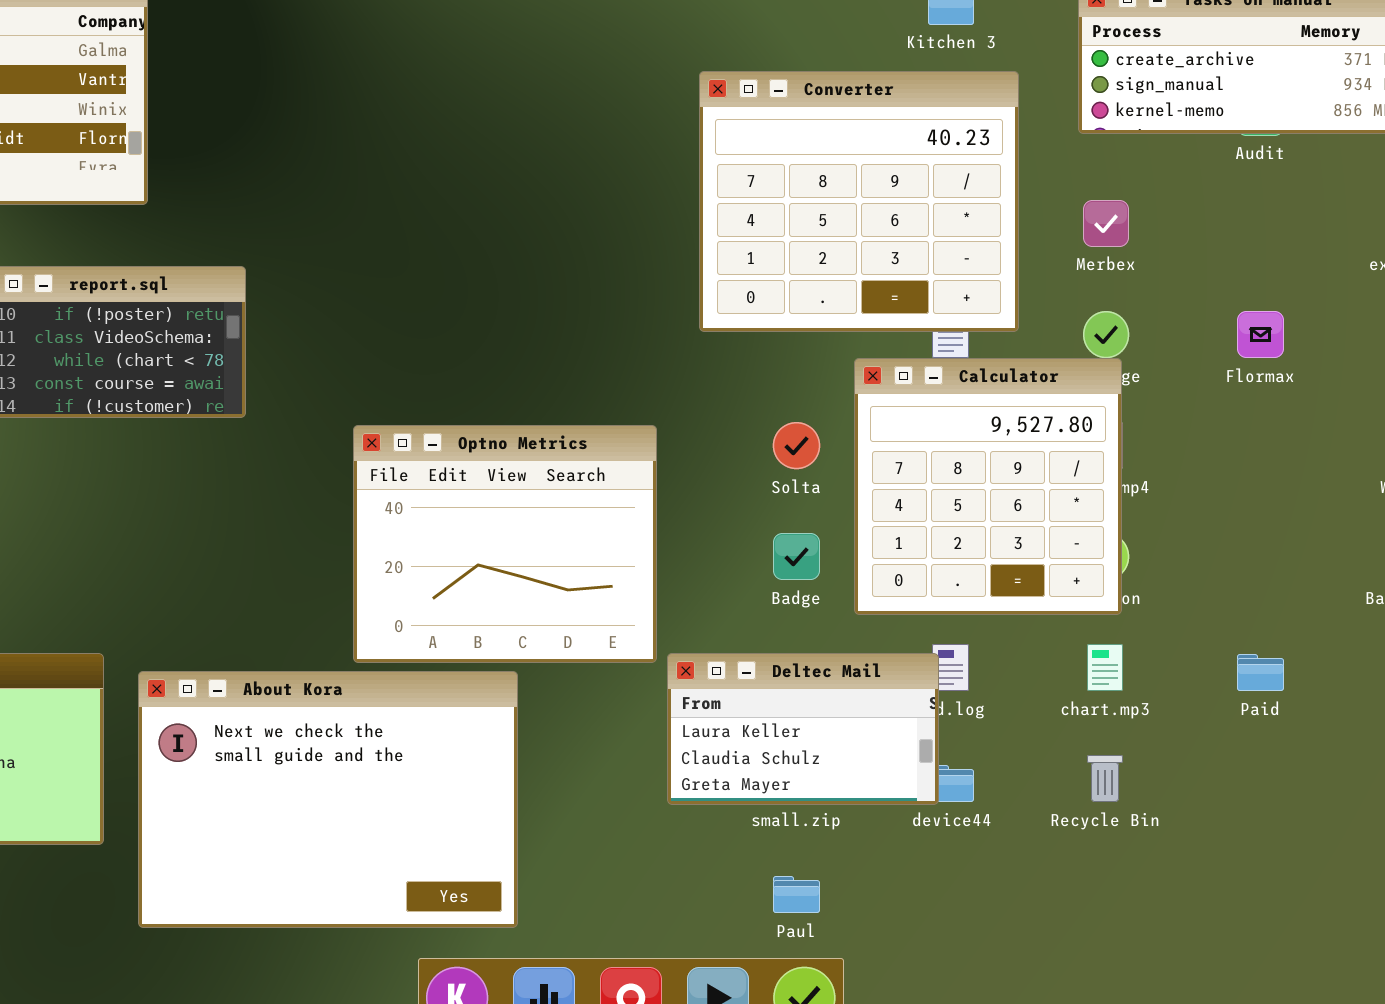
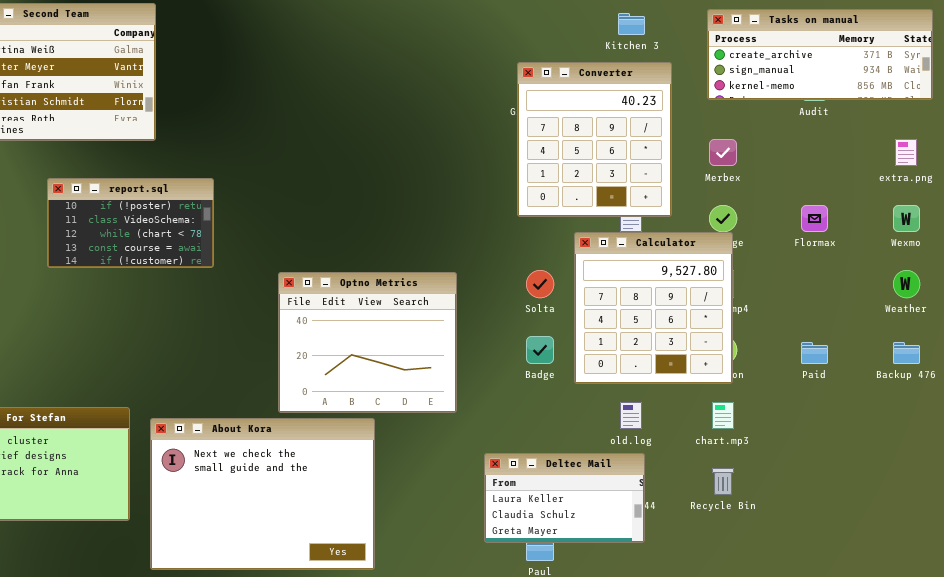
Converter: [699,71,1019,332] -> [517,62,672,217], resized
Deltec Mail: [667,653,939,805] -> [484,453,645,543], moved
Paid: [1237,654,1284,691] -> [801,342,828,364], moved

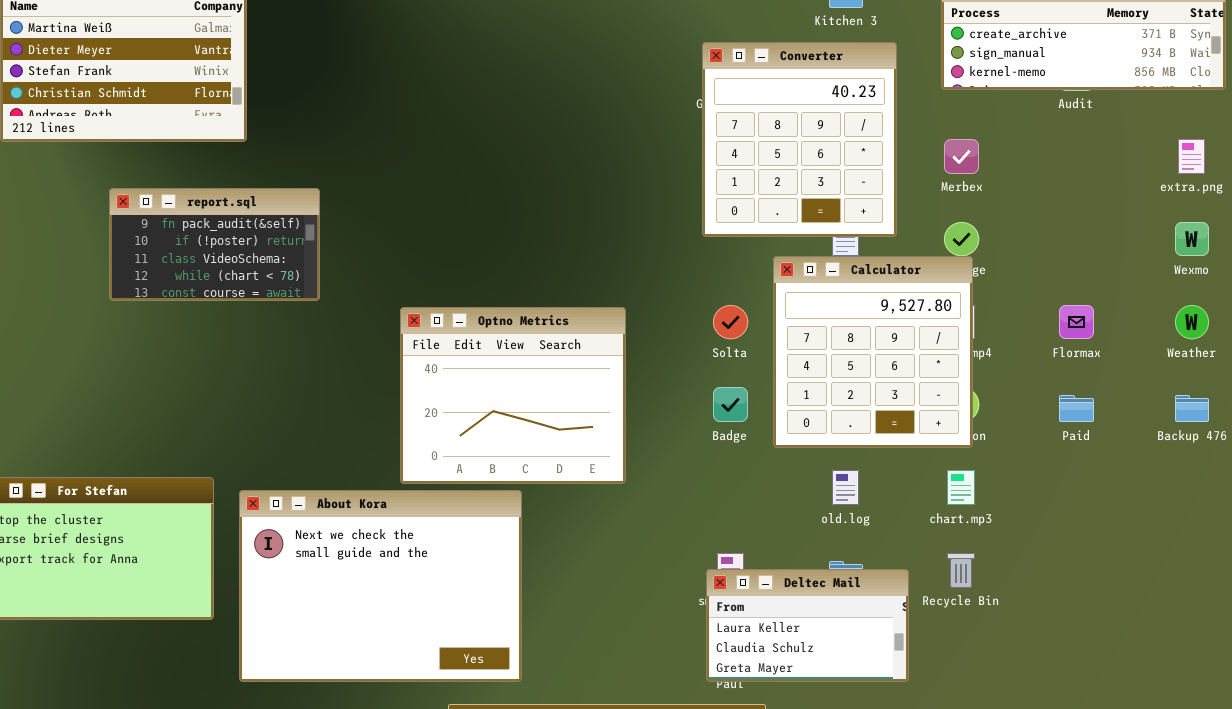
report.sql: [47,178,214,268] -> [109,188,320,301], scrolled up 1 row
Flormax: [801,205,828,232] -> [1059,305,1094,339], moved
Deltec Mail: [484,453,645,543] -> [706,569,909,682], moved

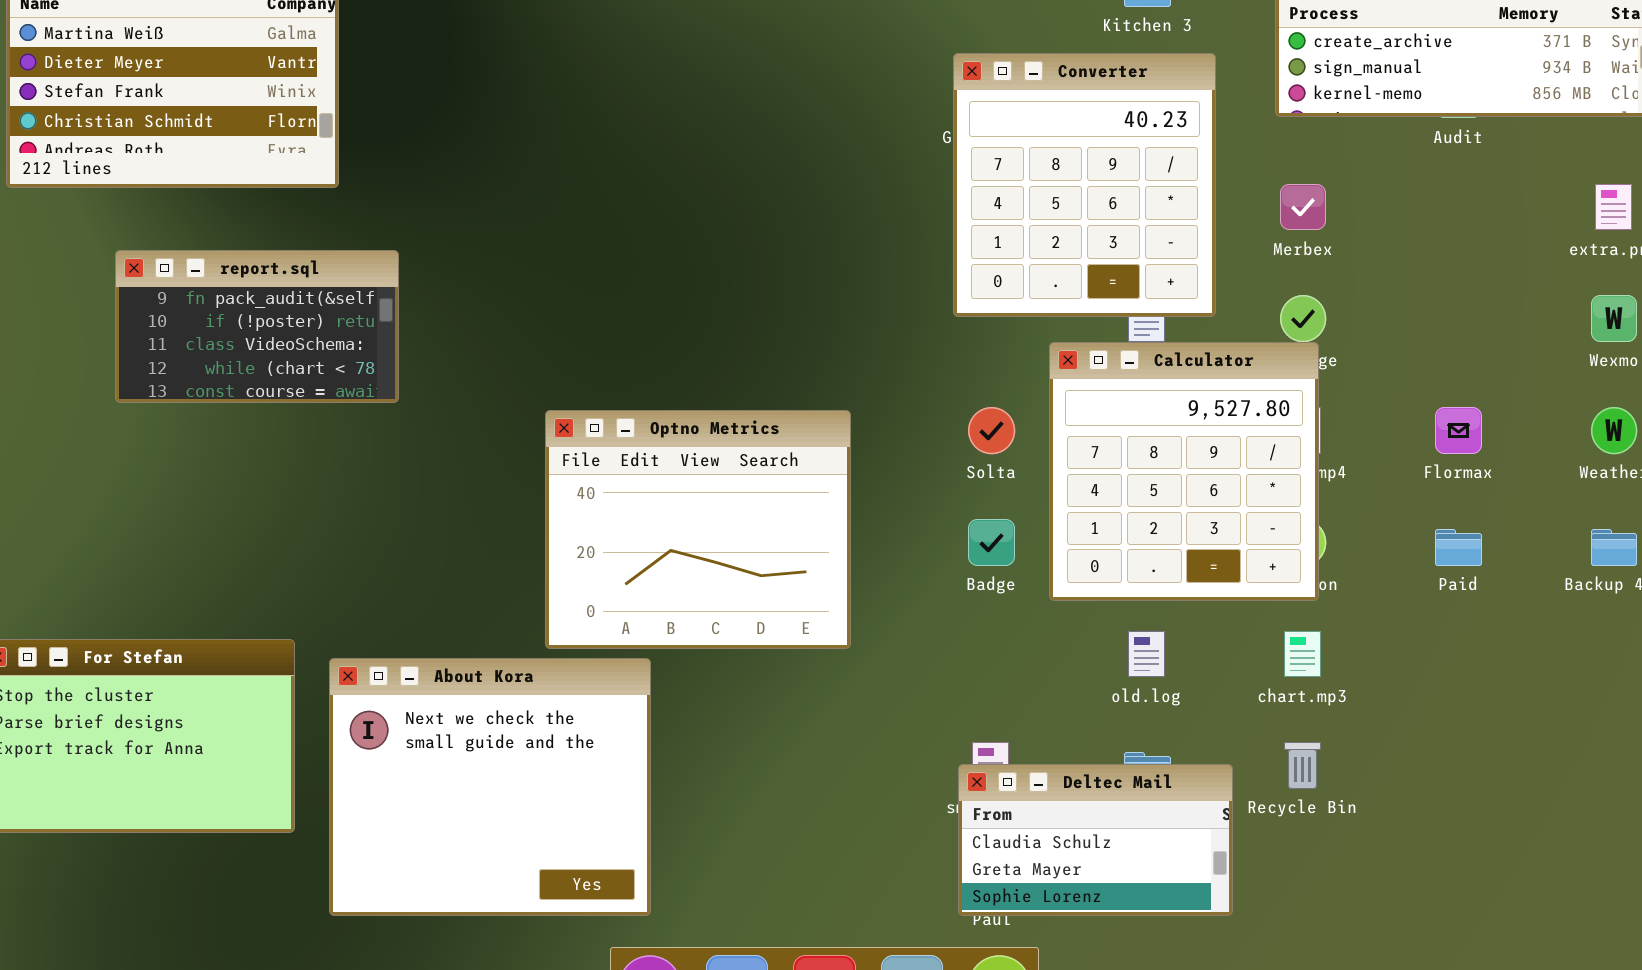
report.sql: [109,188,320,301] -> [115,250,399,403], moved
About Kora: [239,490,522,682] -> [329,658,651,916], resized
Deltec Mail: [706,569,909,682] -> [958,764,1233,916], scrolled down 1 row

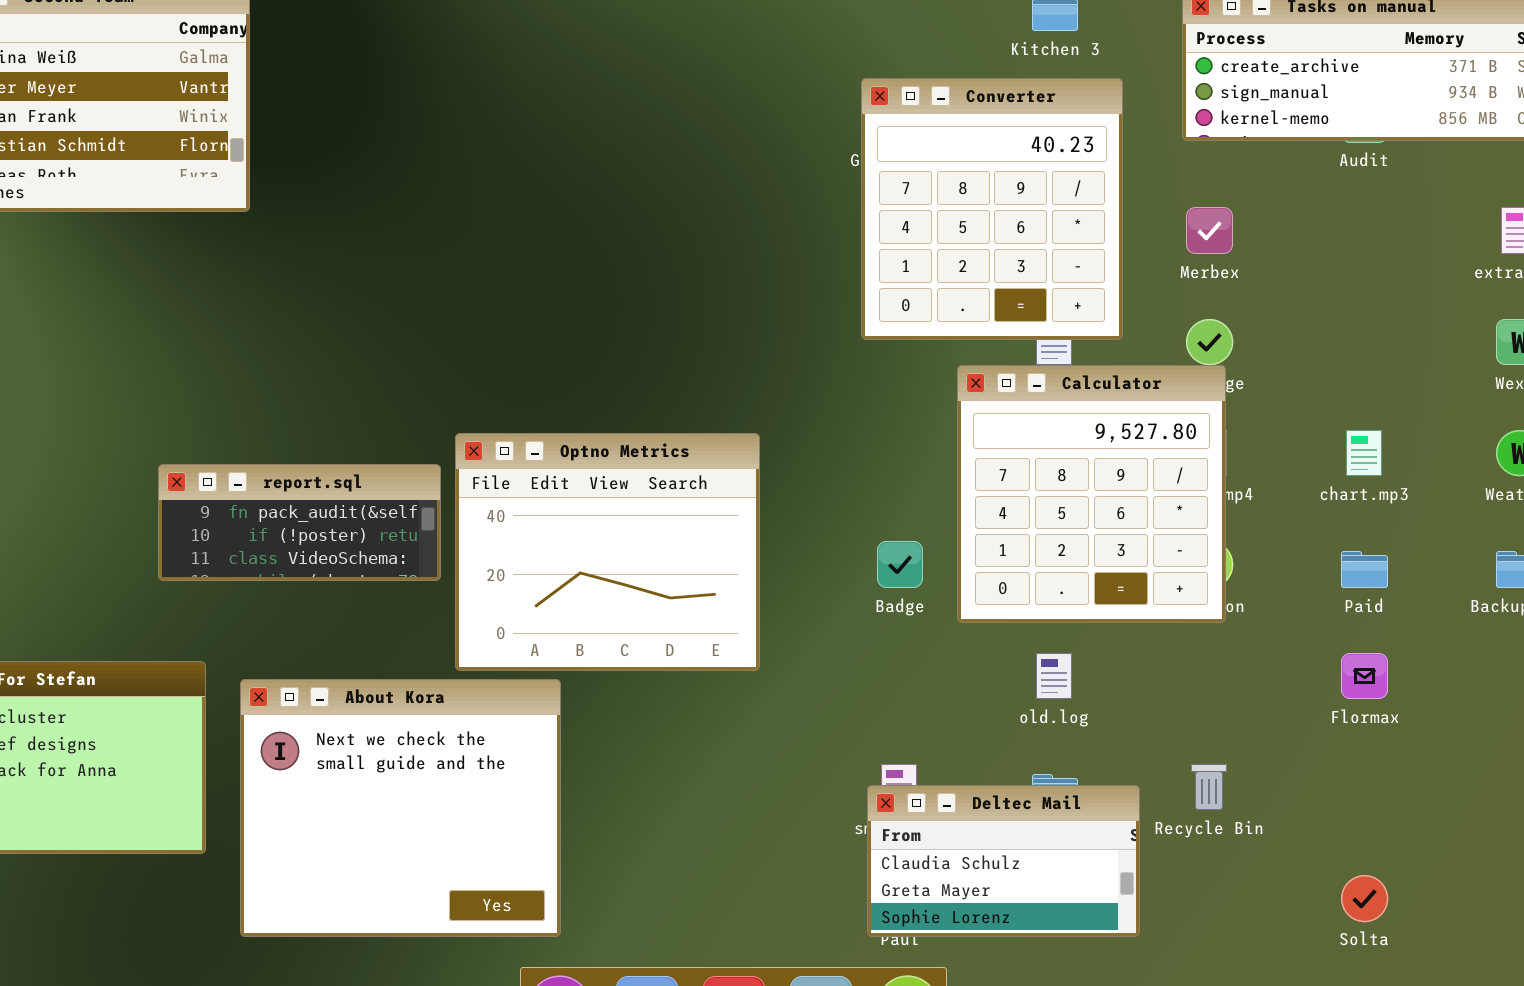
report.sql: [115,250,399,403] -> [158,464,441,581], moved, resized
Solta: [968,407,1015,454] -> [1341,875,1388,922], moved
Flormax: [1435,407,1482,454] -> [1341,653,1388,699], moved
chart.mp3: [1284,631,1321,677] -> [1346,430,1382,476], moved

